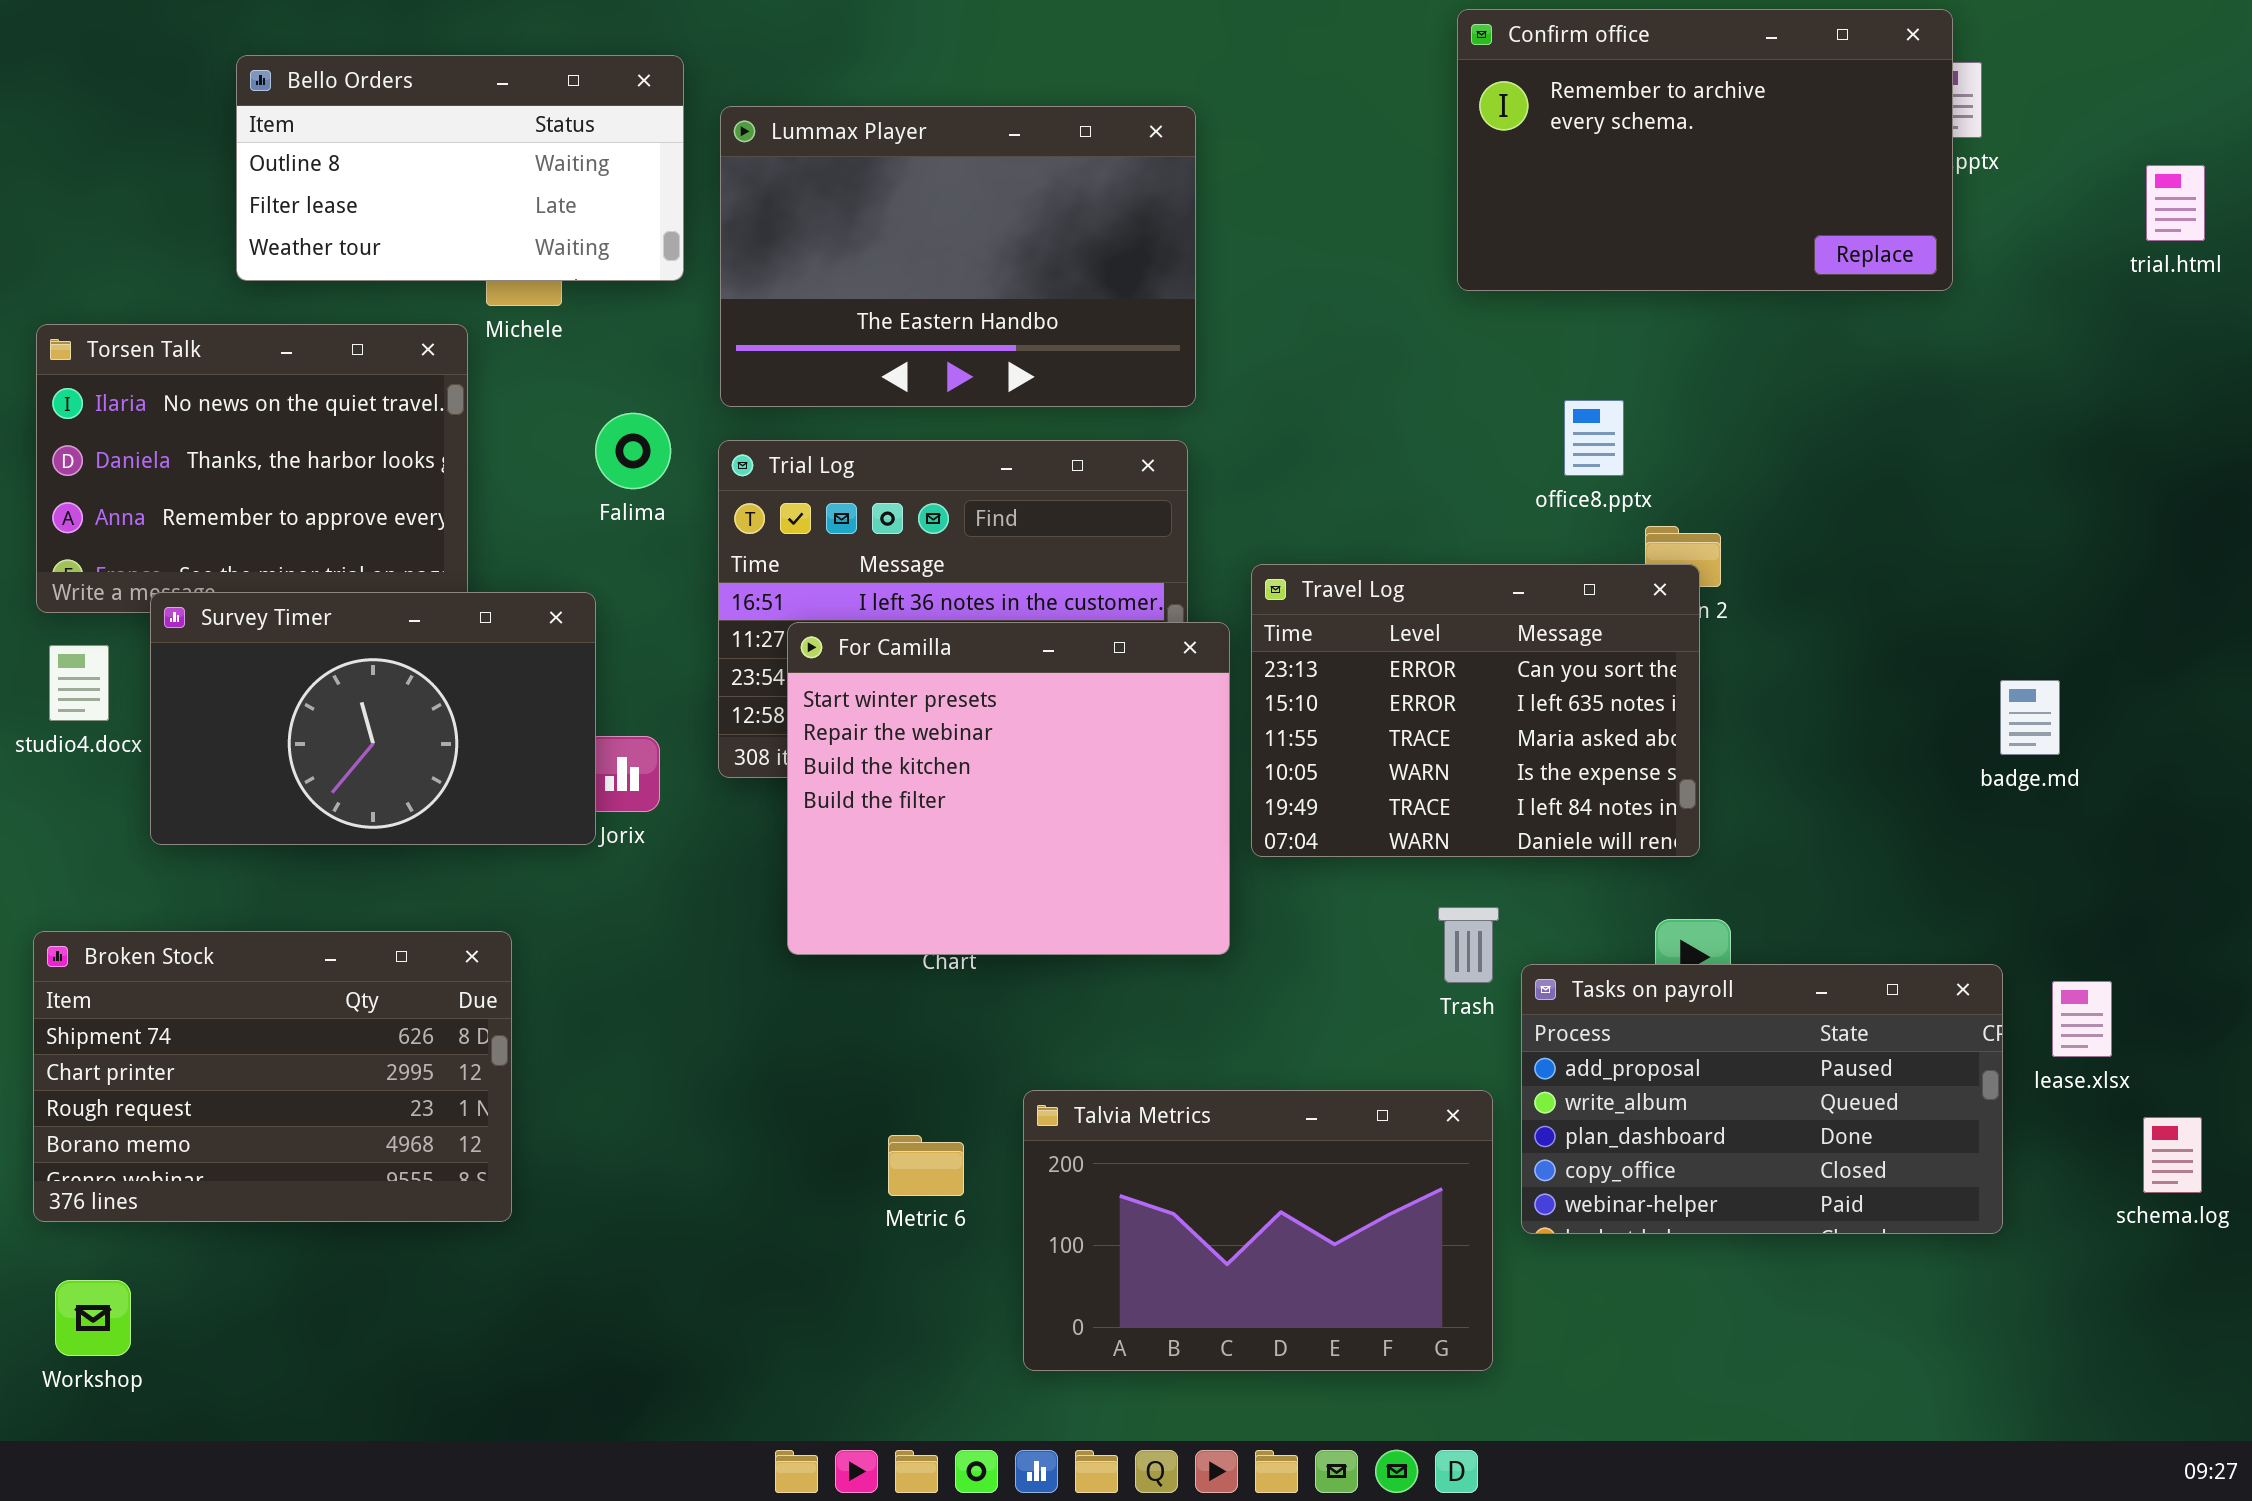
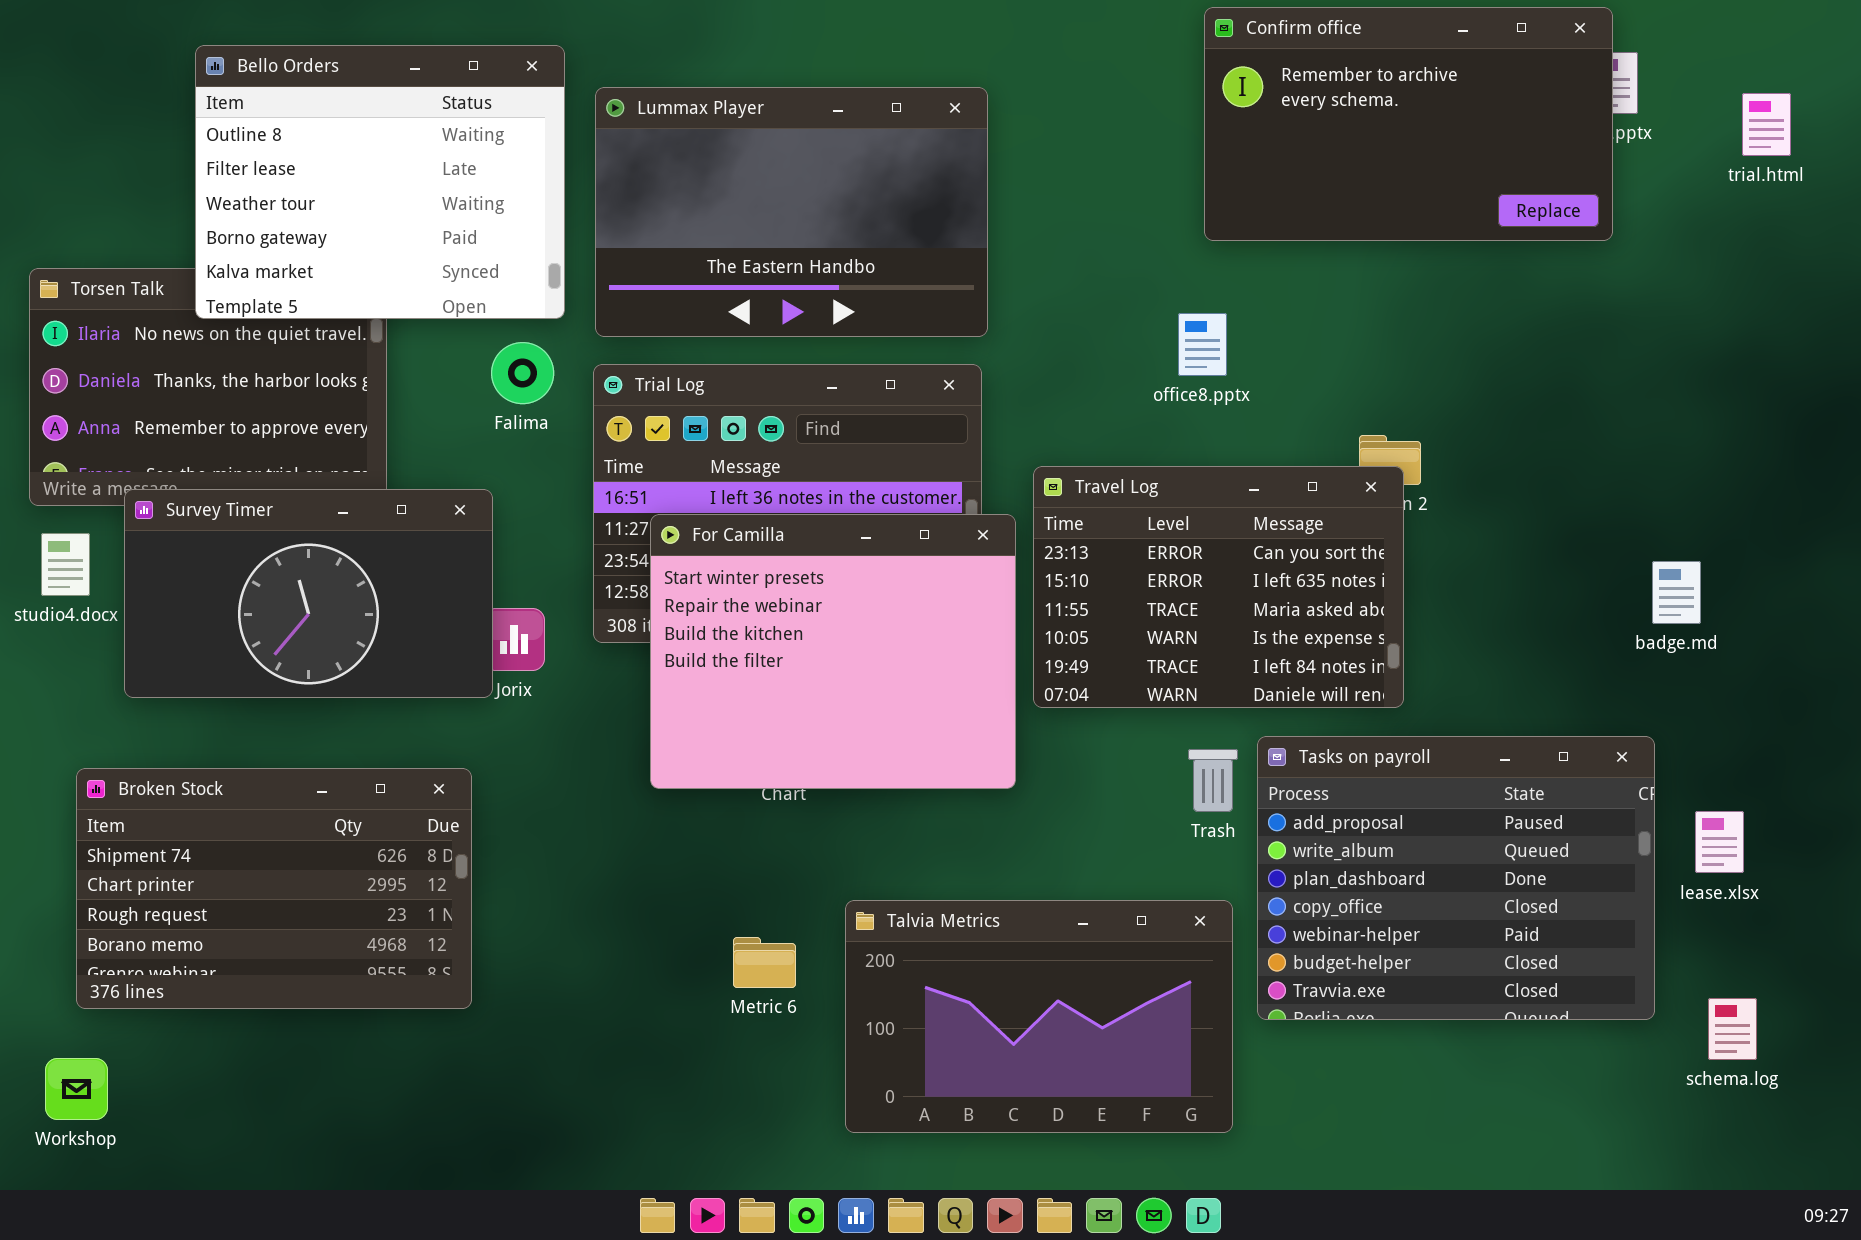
Bello Orders: [236,55,684,281] -> [195,45,565,319], resized
trial.html: [2146,165,2205,241] -> [1742,93,1791,156], moved
office8.pptx: [1564,400,1624,476] -> [1178,313,1227,376], moved
Broken Stock: [33,931,512,1222] -> [76,768,472,1009], moved
Tasks on payroll: [1521,964,2003,1234] -> [1257,736,1655,1020], resized
schema.log: [2143,1117,2202,1193] -> [1708,998,1757,1060], moved

